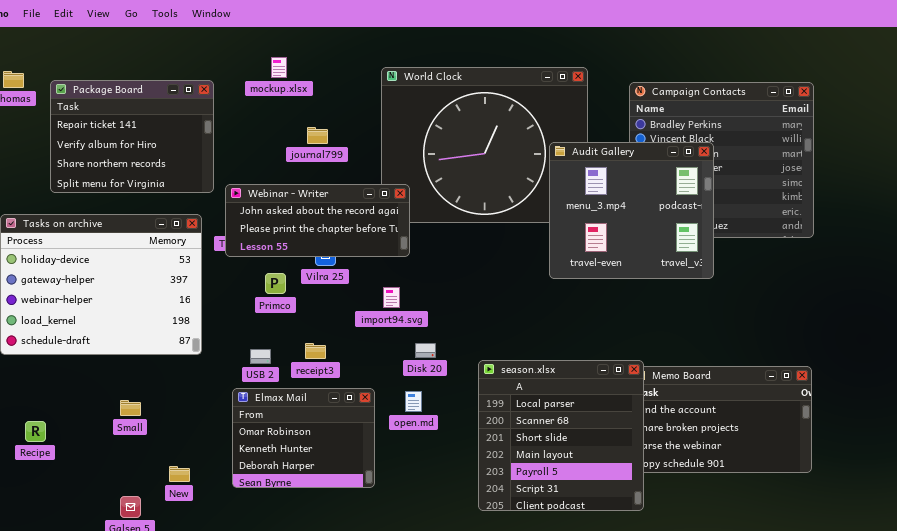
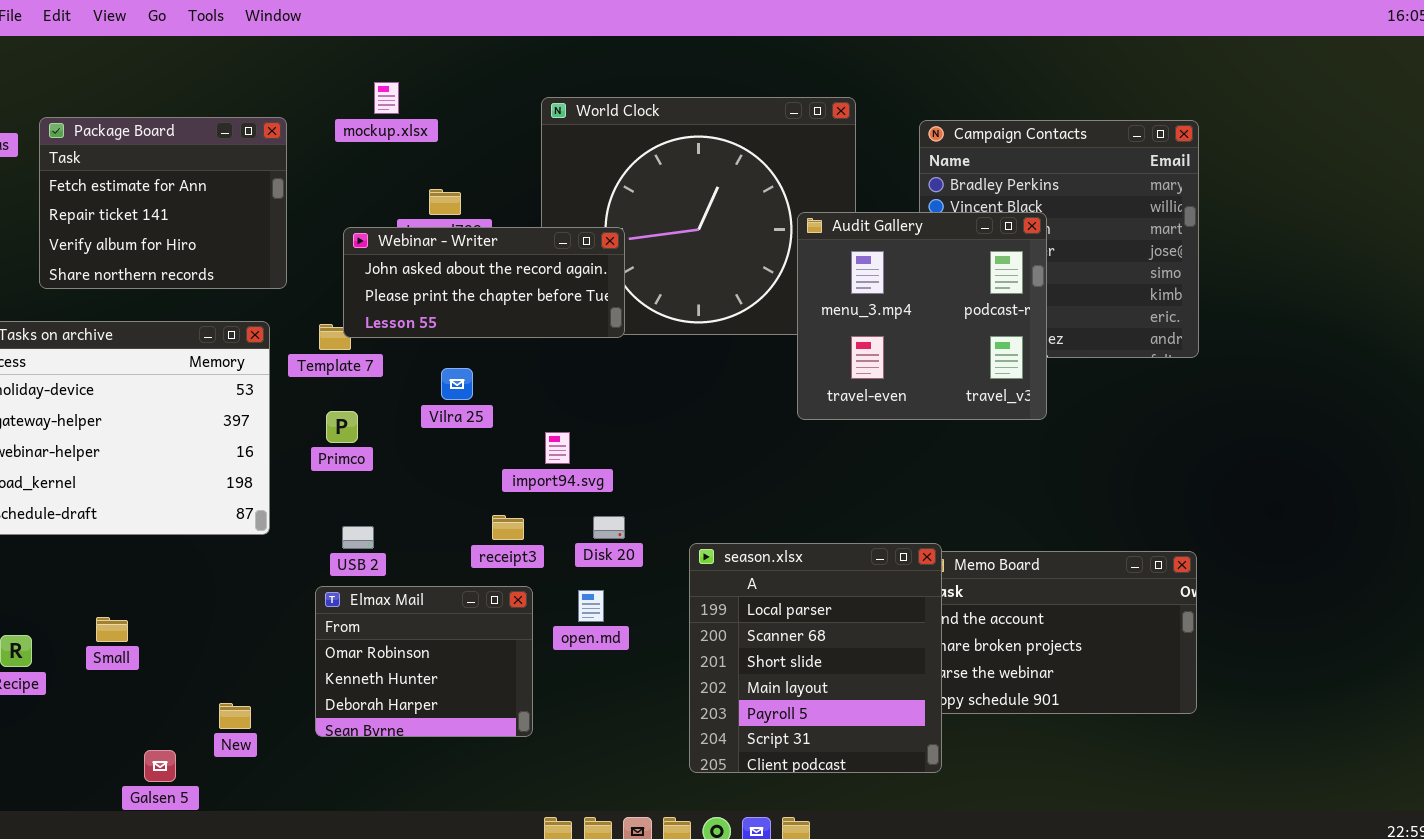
Package Board: [50,80,214,193] -> [39,117,287,289], scrolled up 1 row
Webinar - Writer: [225,184,410,257] -> [343,227,625,338], moved
Primco: [265,273,286,294] -> [326,411,358,443], moved
receipt3: [305,343,326,359] -> [492,515,524,540], moved
Small: [120,400,141,416] -> [96,617,128,642], moved

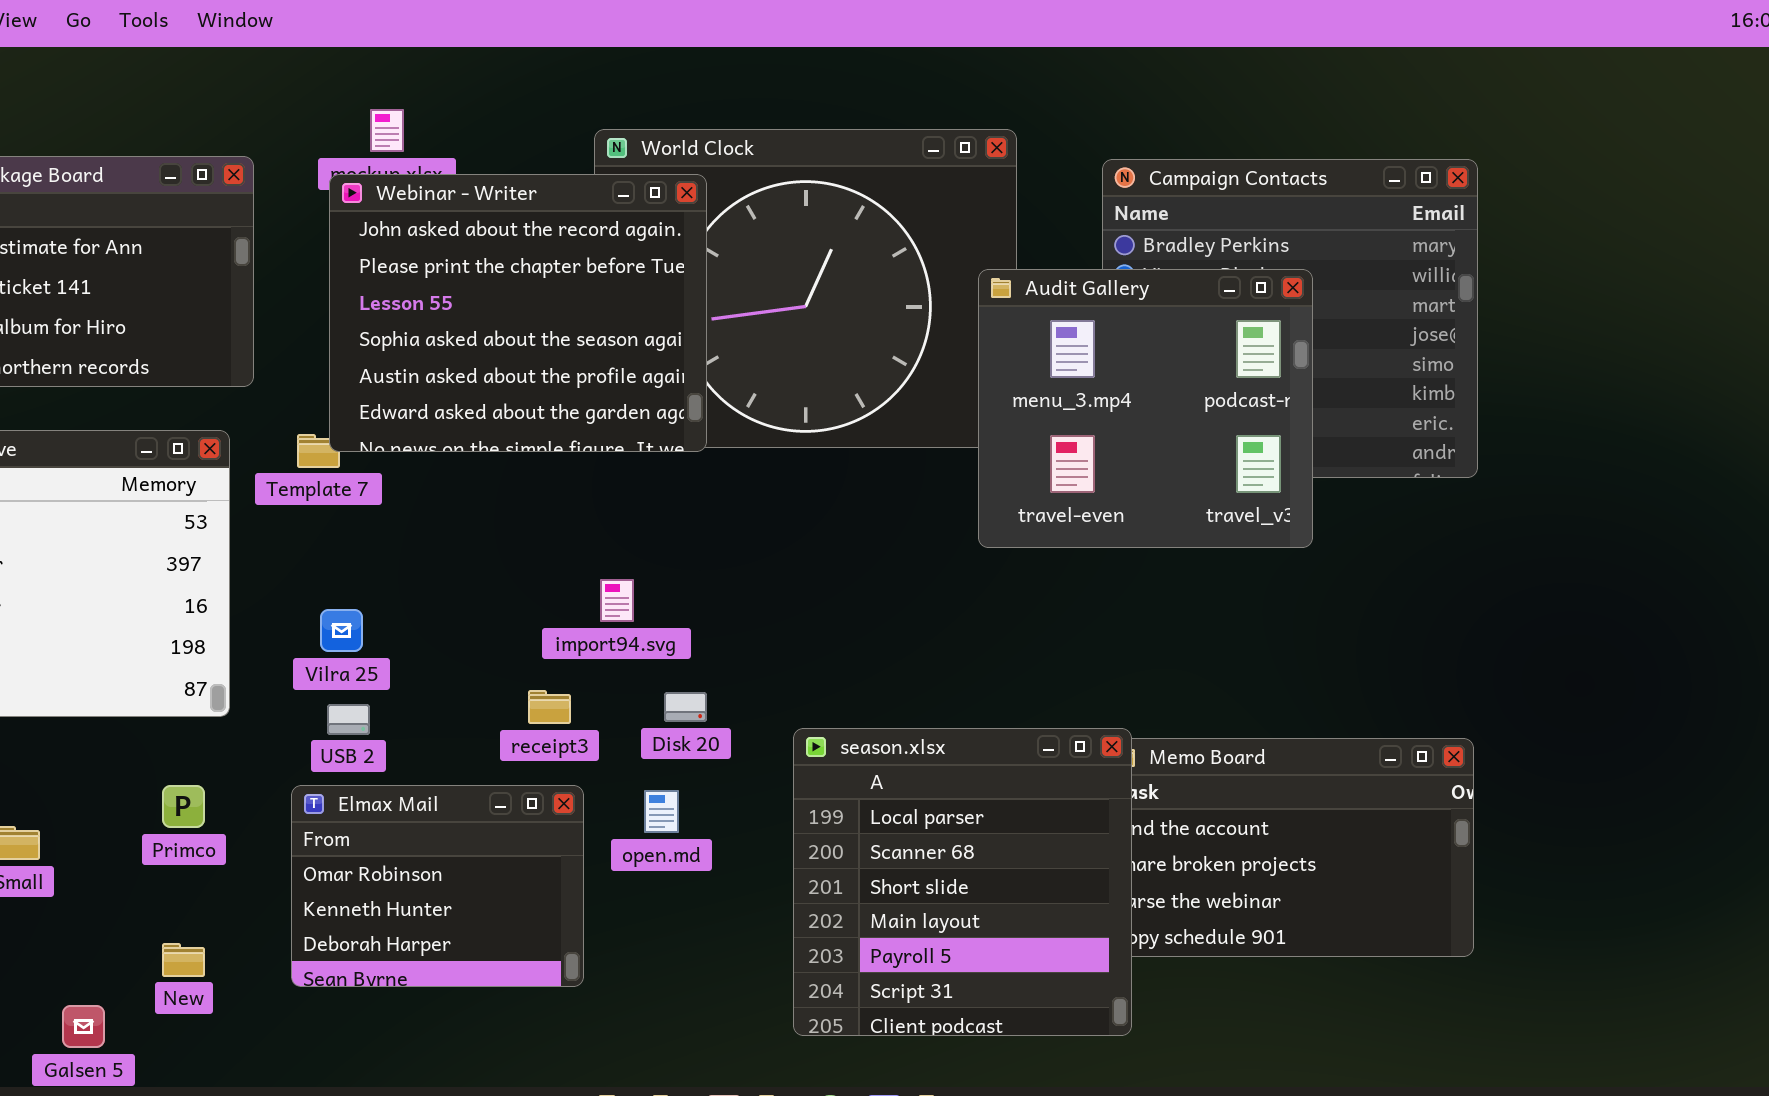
Audit Gallery: [797,212,1047,420] -> [978,269,1313,548], moved
Webinar - Writer: [343,227,625,338] -> [329,174,707,452], resized
Vilra 25: [441,368,473,400] -> [320,609,363,652], moved
Primco: [326,411,358,443] -> [162,785,205,828], moved

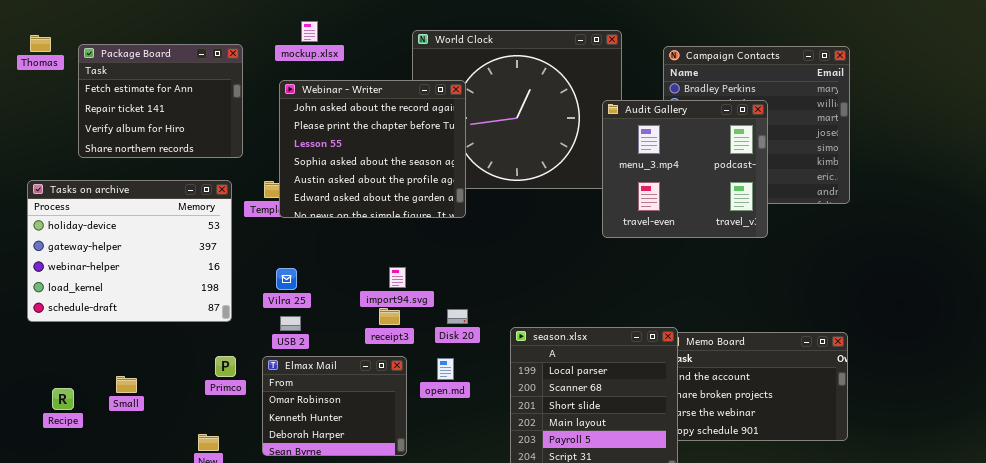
Webinar - Writer: [329,174,707,452] -> [279,80,466,218], moved
import94.svg: [600,579,634,622] -> [389,267,406,288], moved
Primco: [162,785,205,828] -> [215,356,236,377], moved

